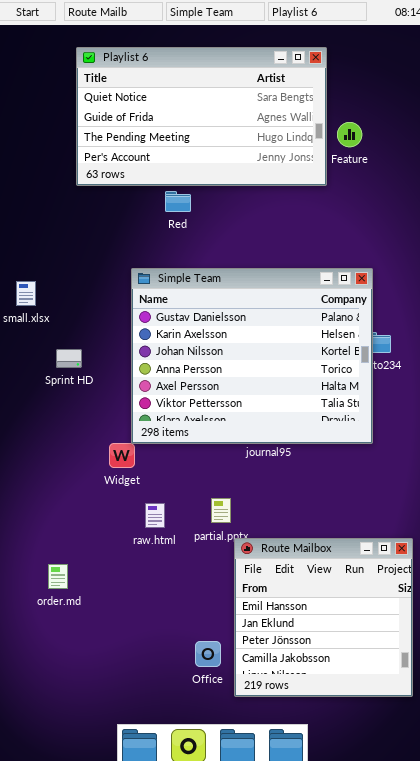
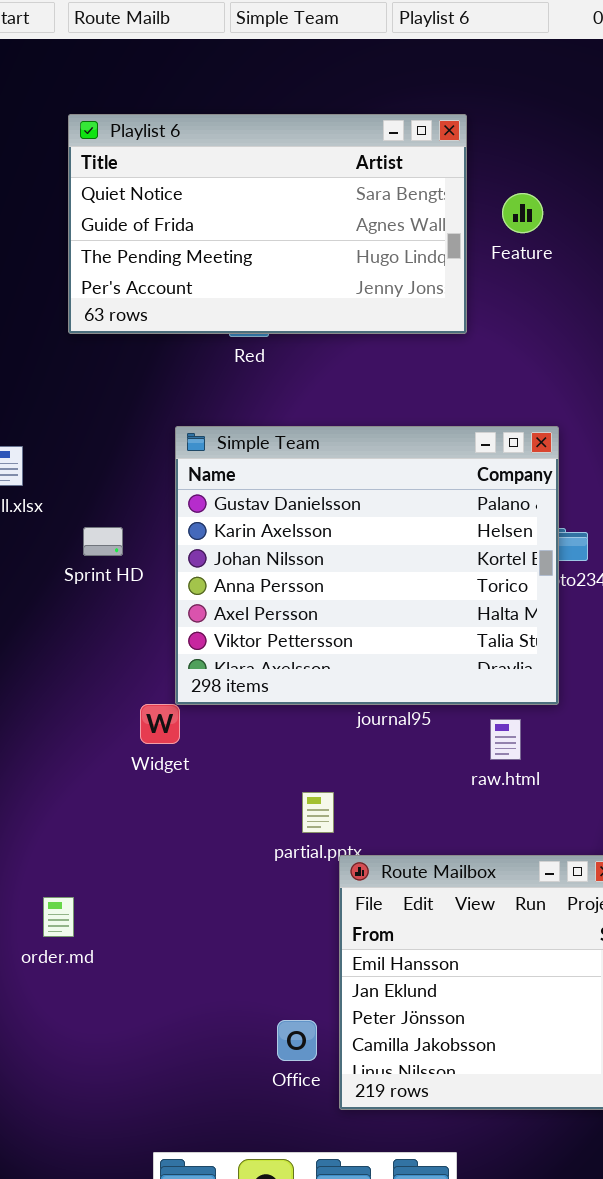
Playlist 6: [76,47,327,186] -> [68,114,467,334], moved
Sprint HD: [56,349,82,368] -> [83,527,123,556], moved
raw.html: [145,503,165,528] -> [490,719,521,760], moved

